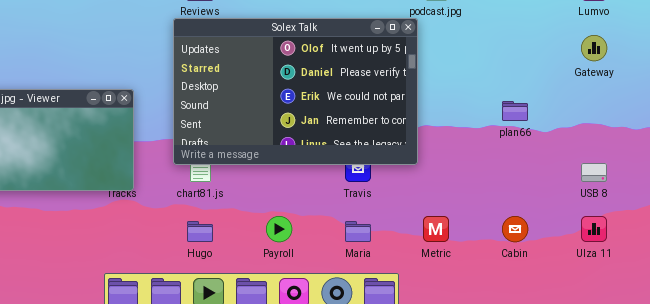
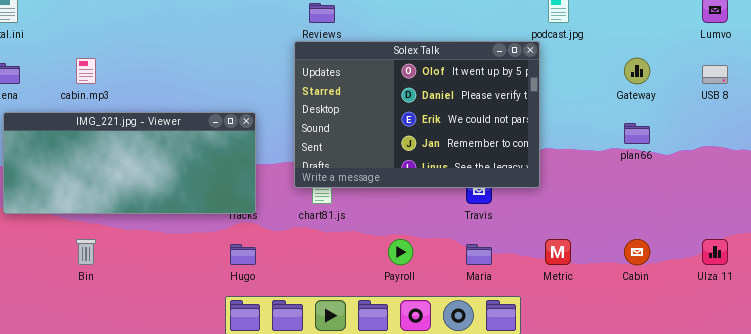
Gateway: [581,35,607,61] -> [624,58,650,84], moved
USB 8: [581,163,607,182] -> [702,65,728,84], moved
Hugo: [187,221,213,242] -> [230,244,256,265], moved

